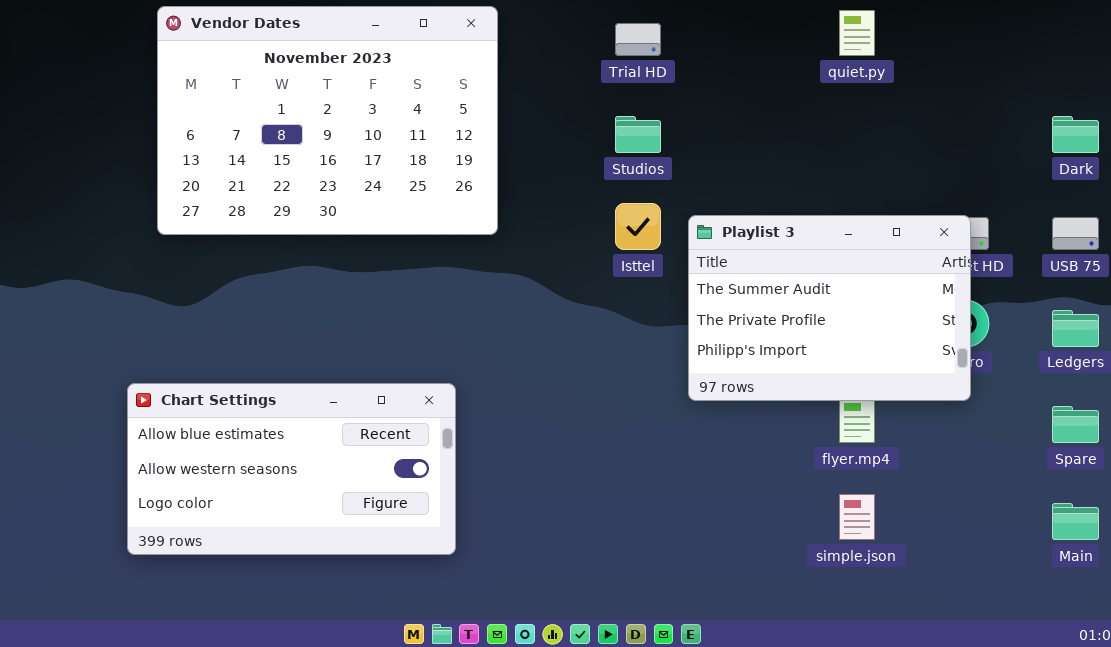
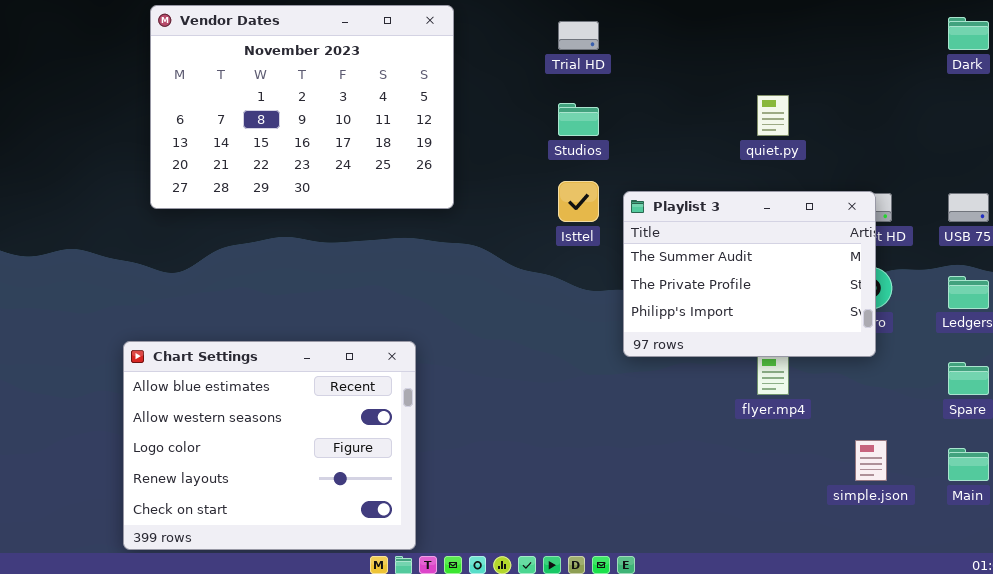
quiet.py: [839,10,875,56] -> [757,95,789,136], moved
Dark: [1052,116,1099,153] -> [948,17,989,50], moved
Chart Settings: [127,383,456,555] -> [123,341,416,550], resized
simple.json: [839,494,875,540] -> [855,440,887,481], moved

